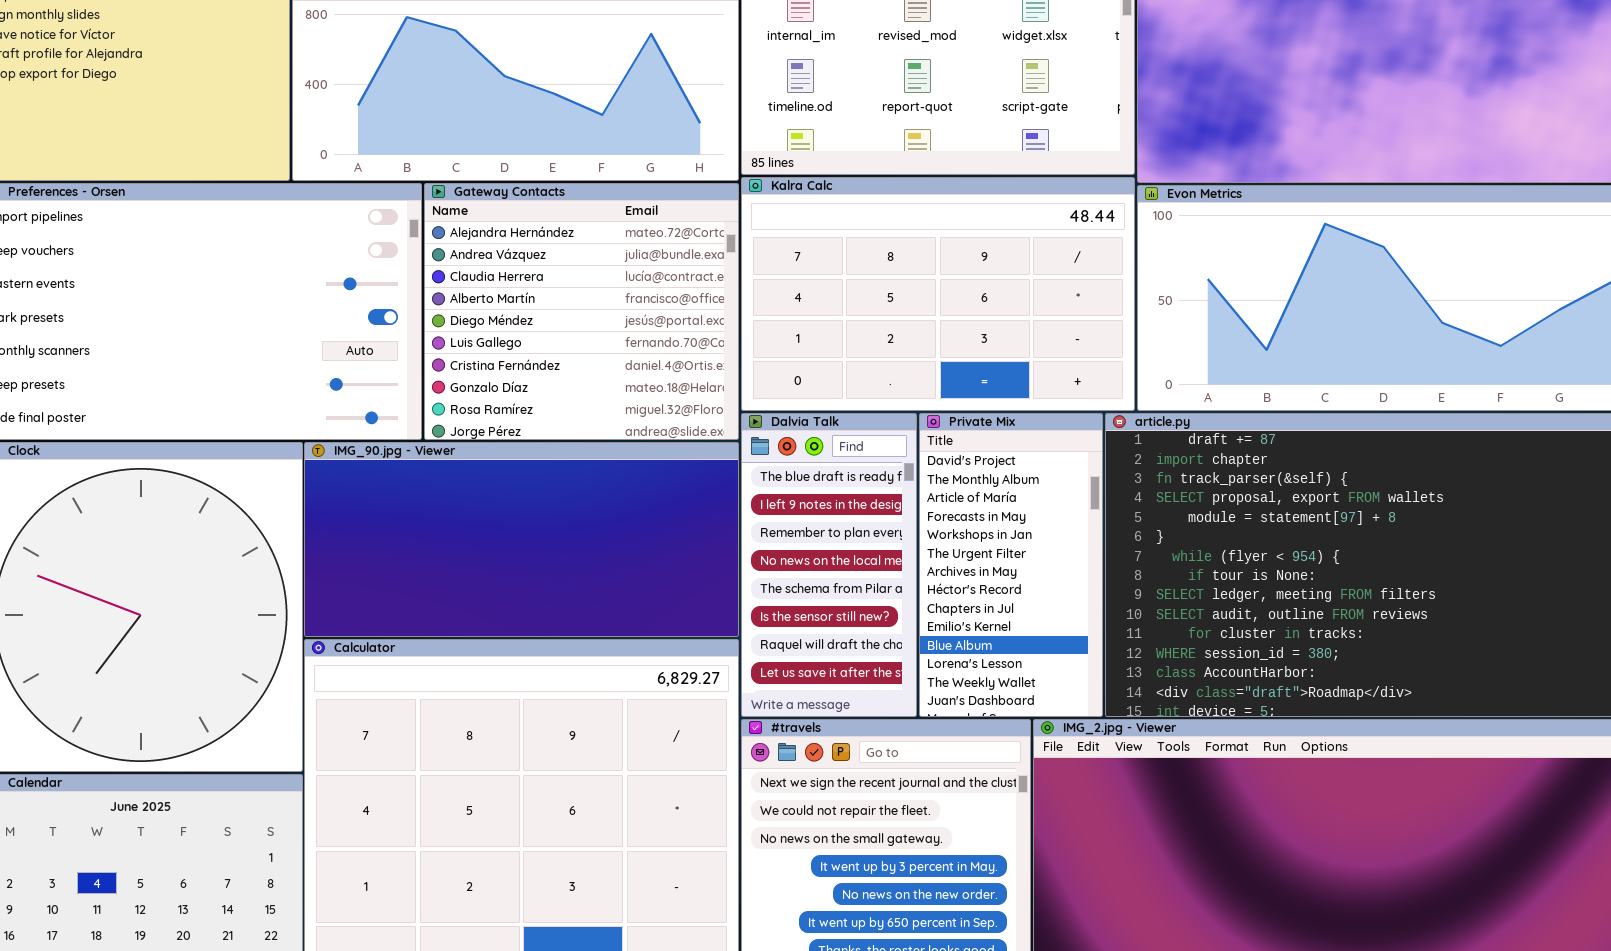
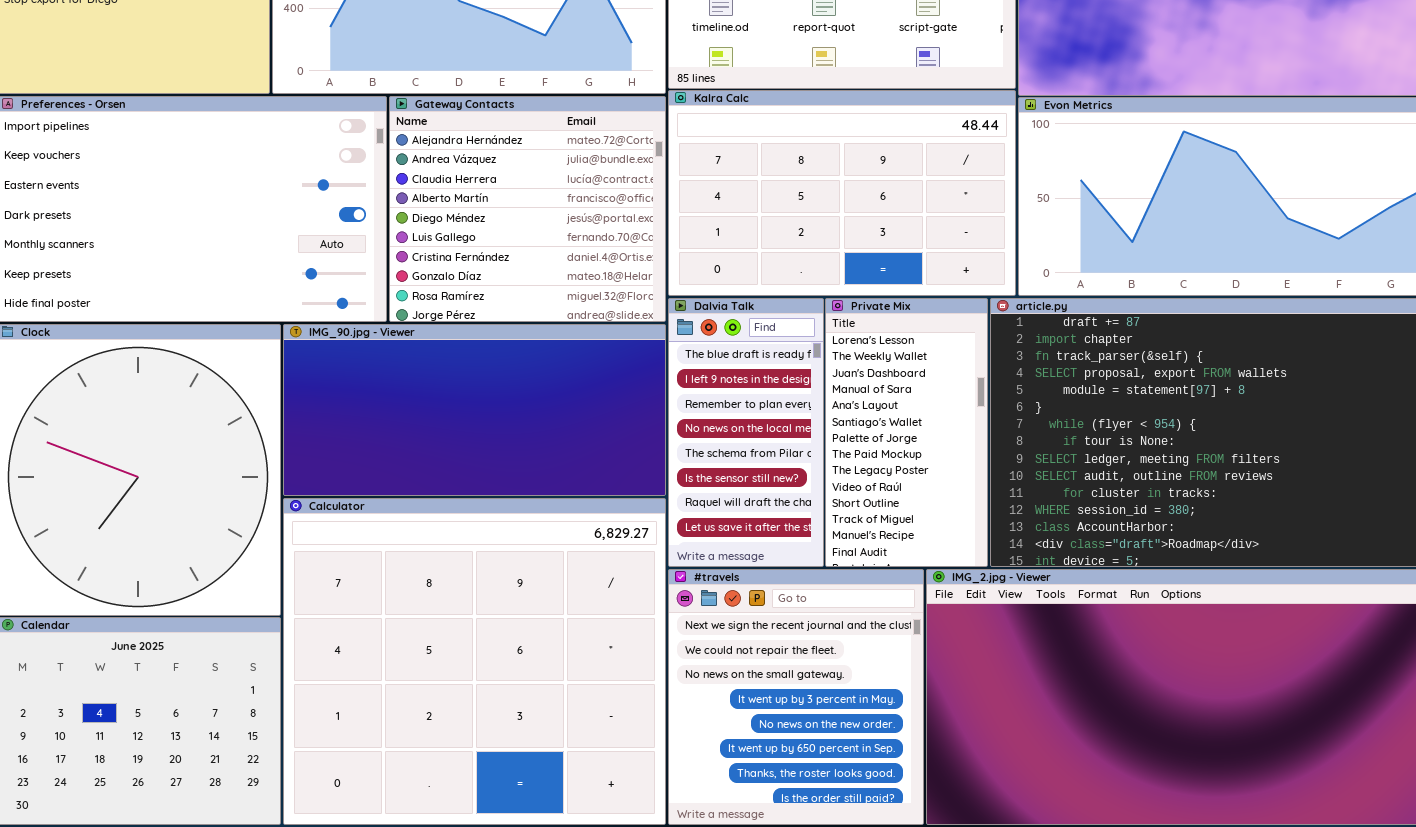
Private Mix: [919,413,1103,717] -> [825,298,988,567], scrolled down 11 rows

